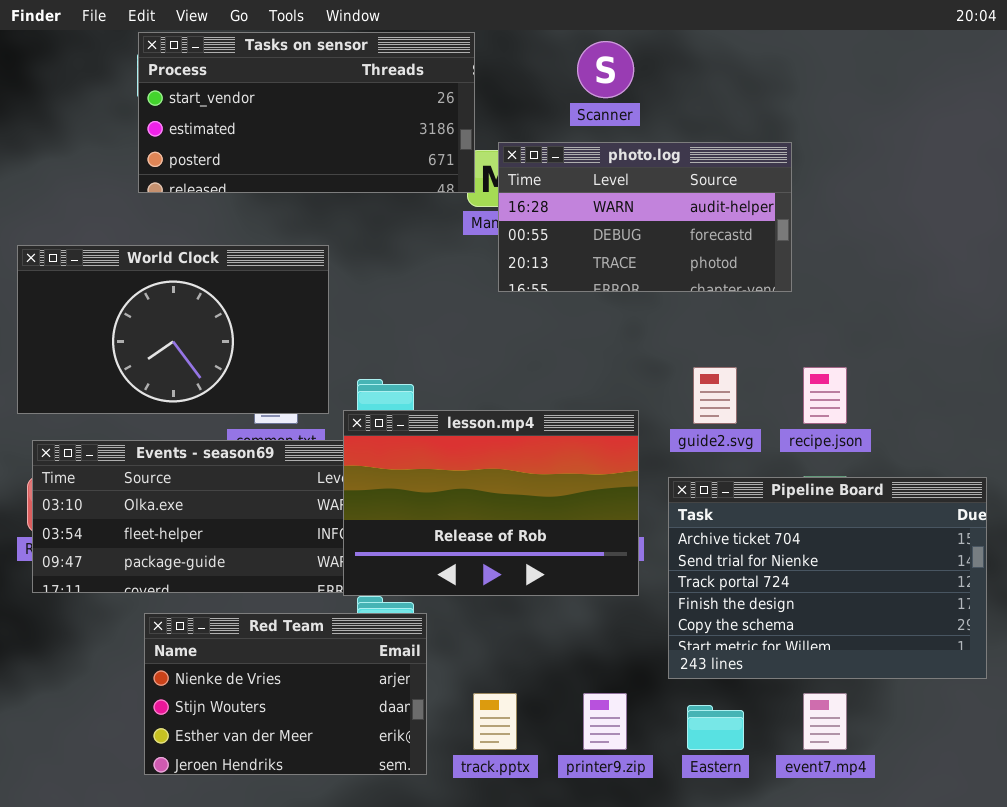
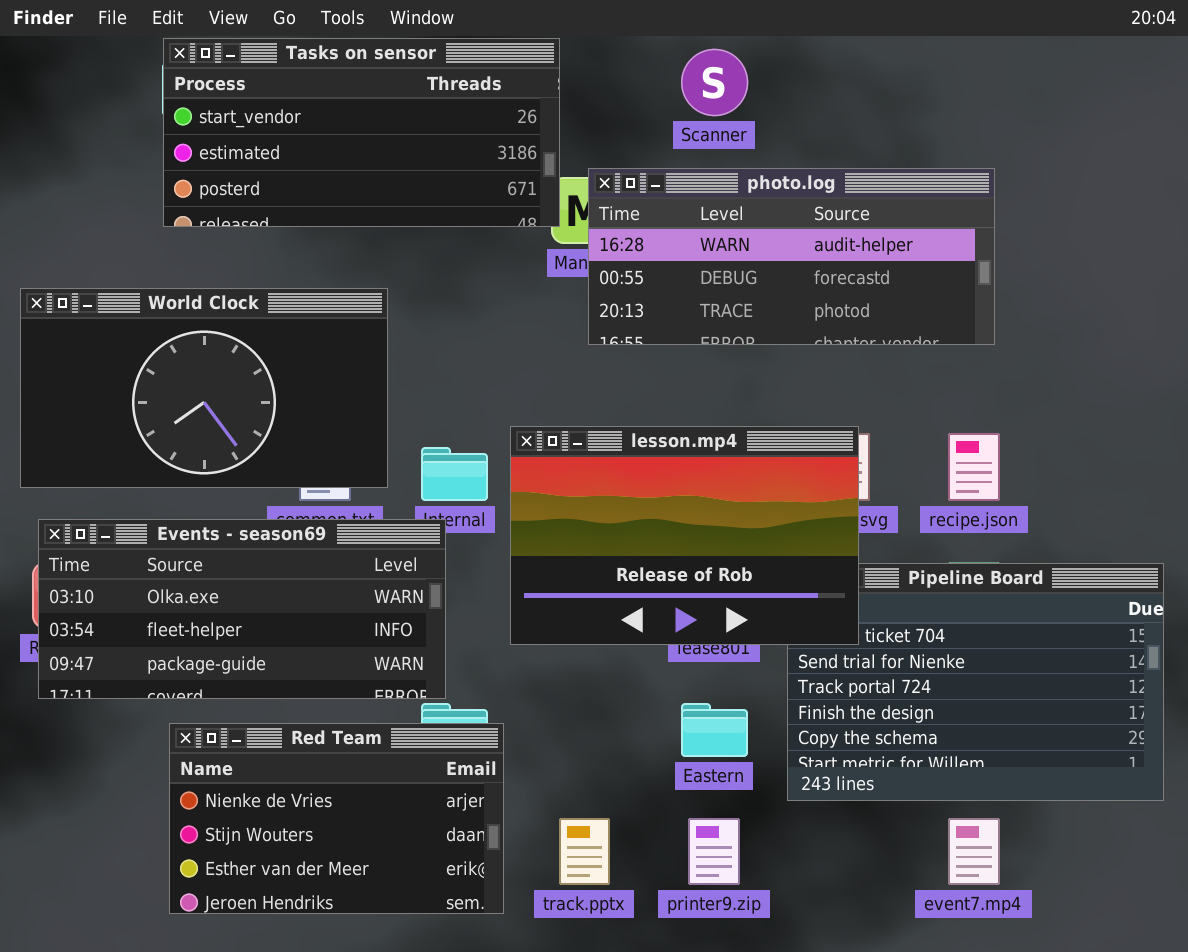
photo.log: [498,142,792,292] -> [588,168,995,345], resized
lesson.mp4: [343,410,639,596] -> [510,426,859,645], moved
Eastern: [687,705,744,750] -> [681,703,748,757], moved

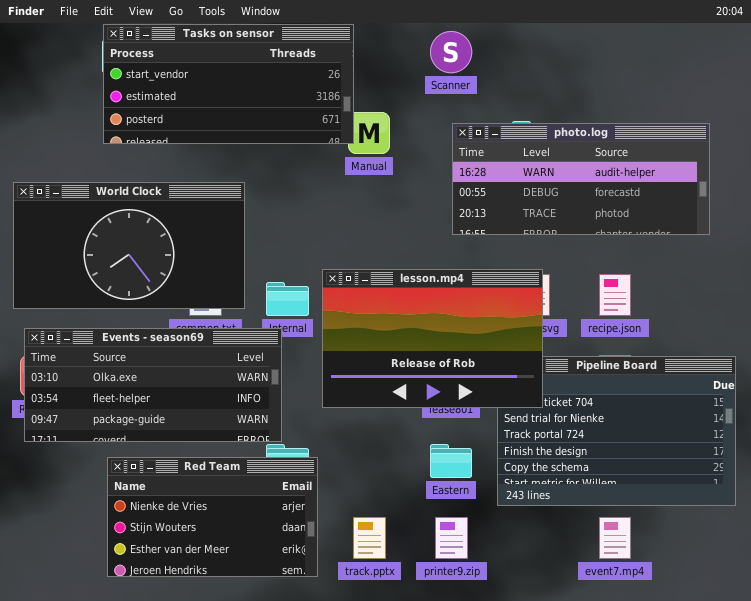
photo.log: [588,168,995,345] -> [452,123,710,235], moved

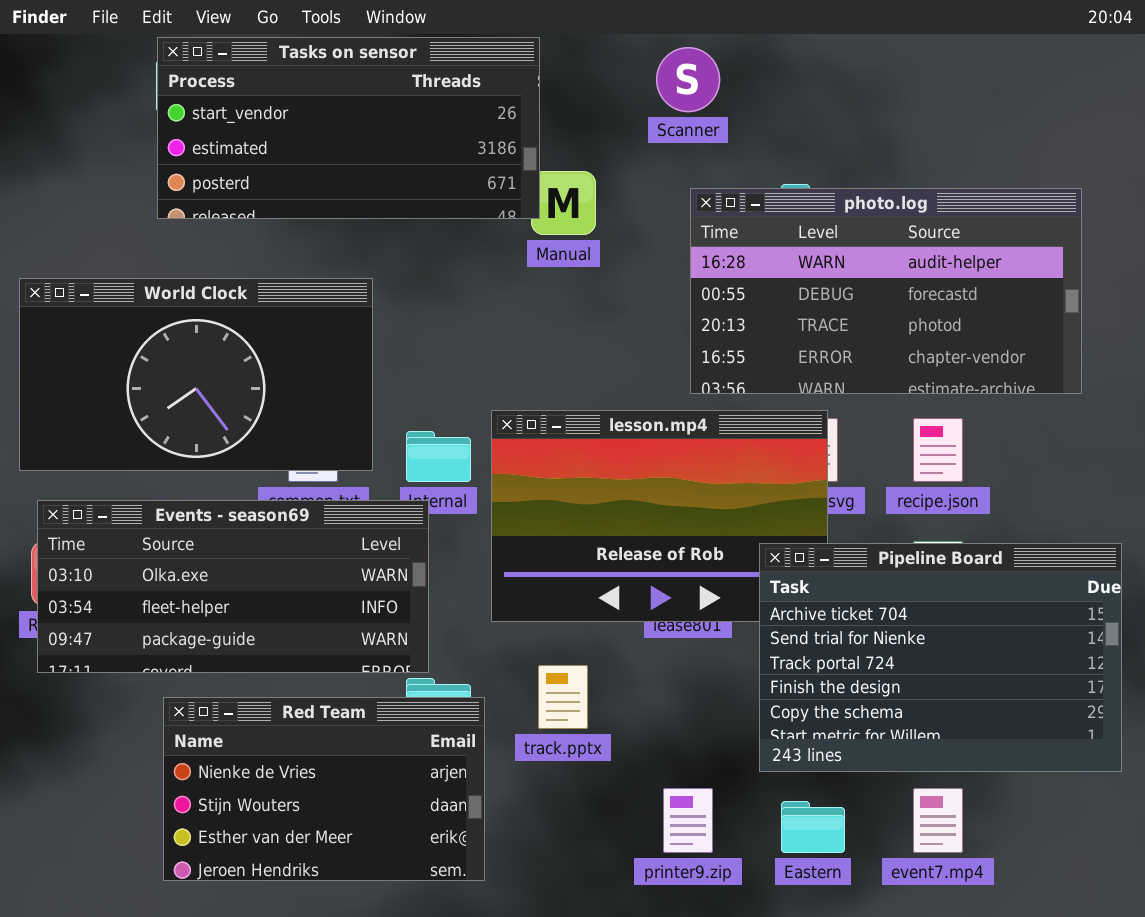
photo.log: [452,123,710,235] -> [690,188,1082,394], resized
Pipeline Board: [497,356,736,506] -> [759,543,1122,772], raised
Eastern: [430,444,472,478] -> [781,801,845,853], moved
track.pptx: [353,517,386,559] -> [538,665,588,729], moved

